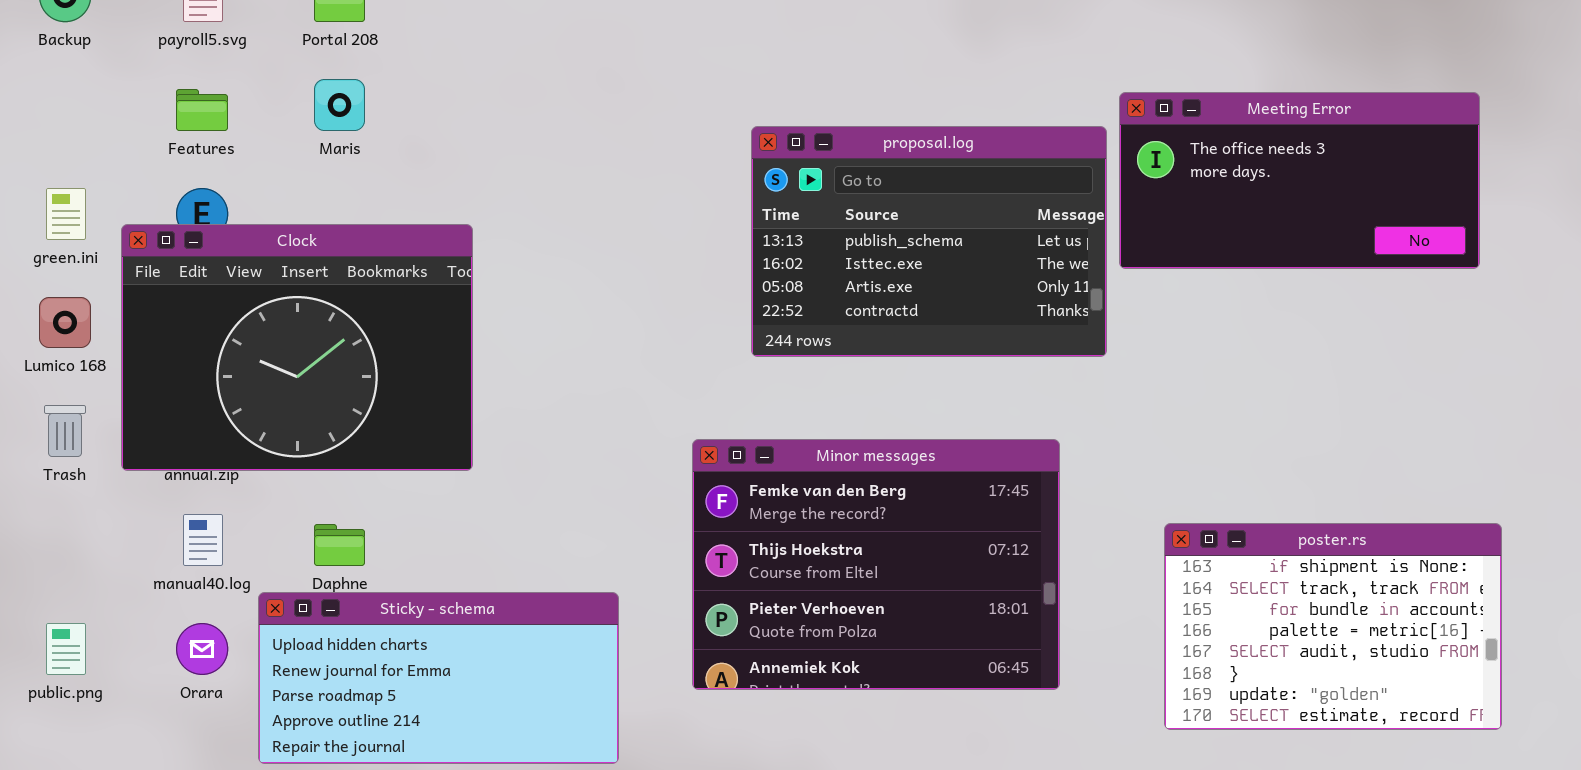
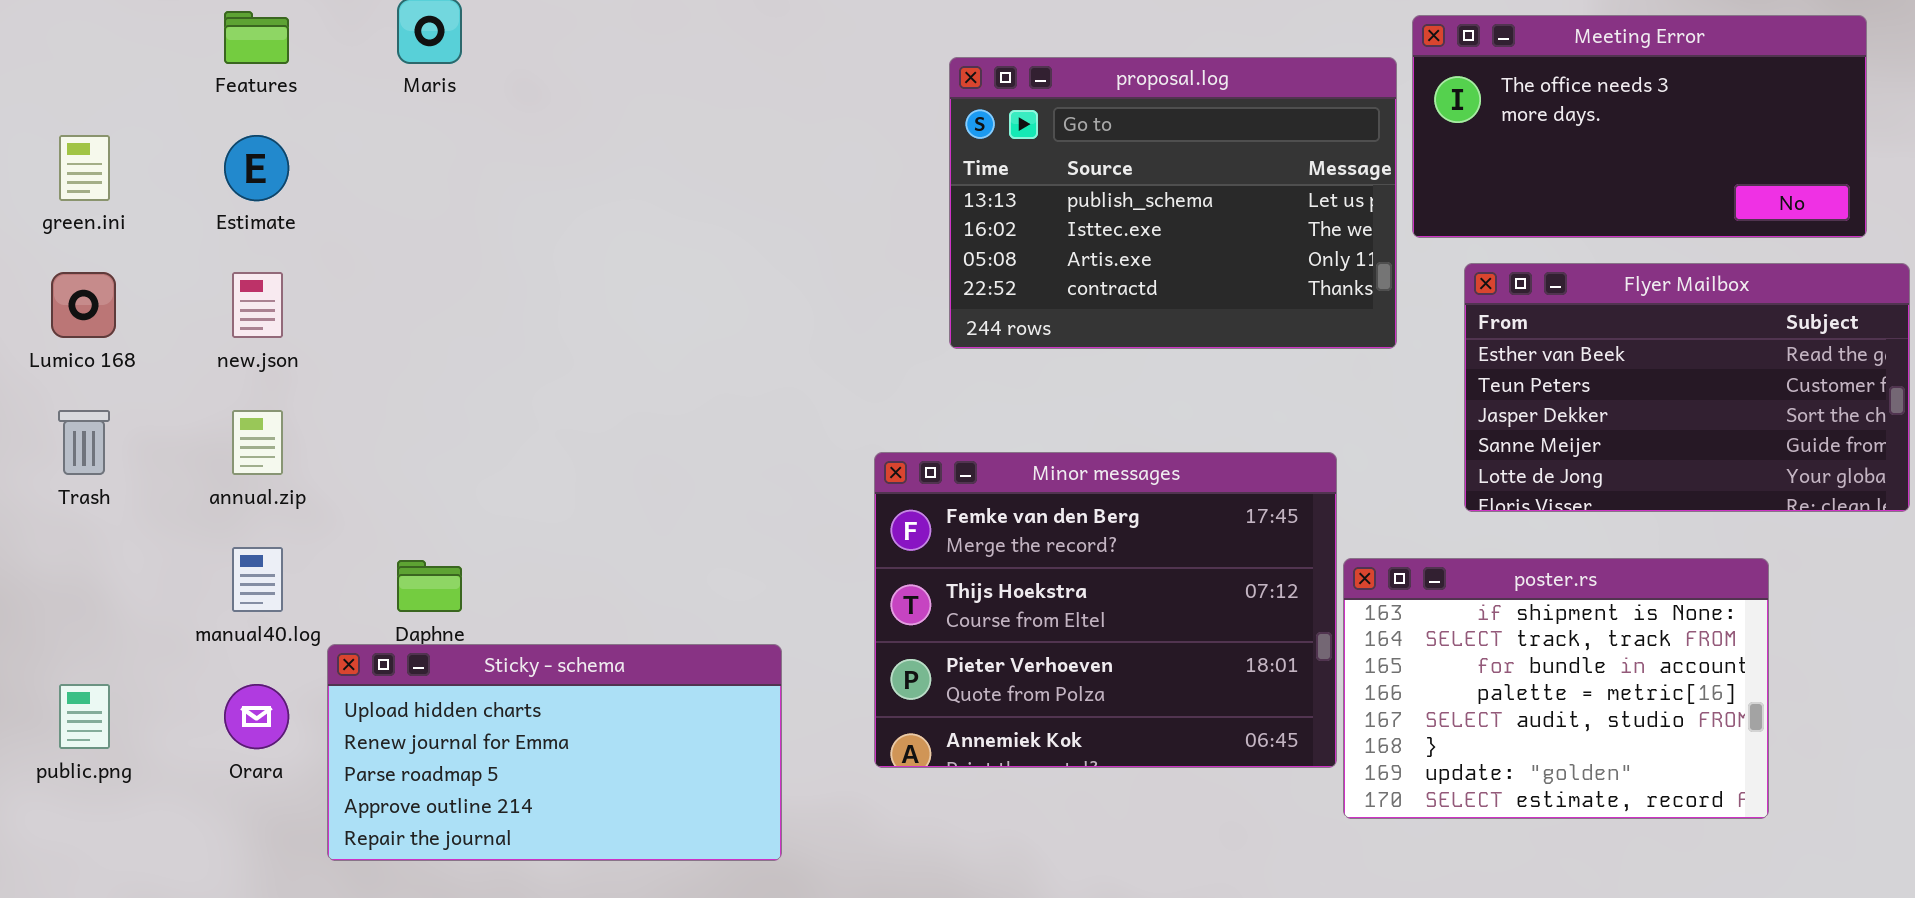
Clock: [121,224,473,471] -> none, closed
Flyer Mailbox: none -> [1464,263,1910,512], opened
poster.rs: [1164,523,1502,730] -> [1343,558,1769,819], moved

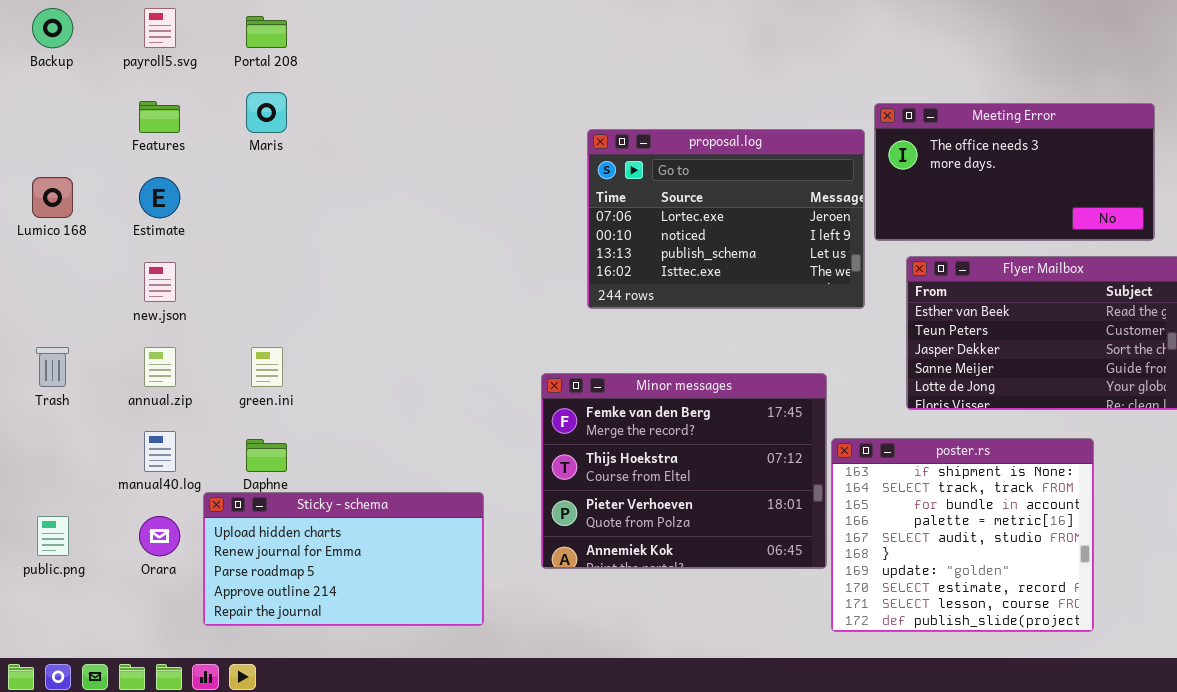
proposal.log: [949,57,1397,349] -> [587,129,865,309], scrolled up 2 rows
green.ini: [59,135,110,201] -> [251,347,283,387], moved
Lumico 168: [51,272,116,338] -> [32,177,73,218], moved
poster.rs: [1343,558,1769,819] -> [831,438,1094,632], resized

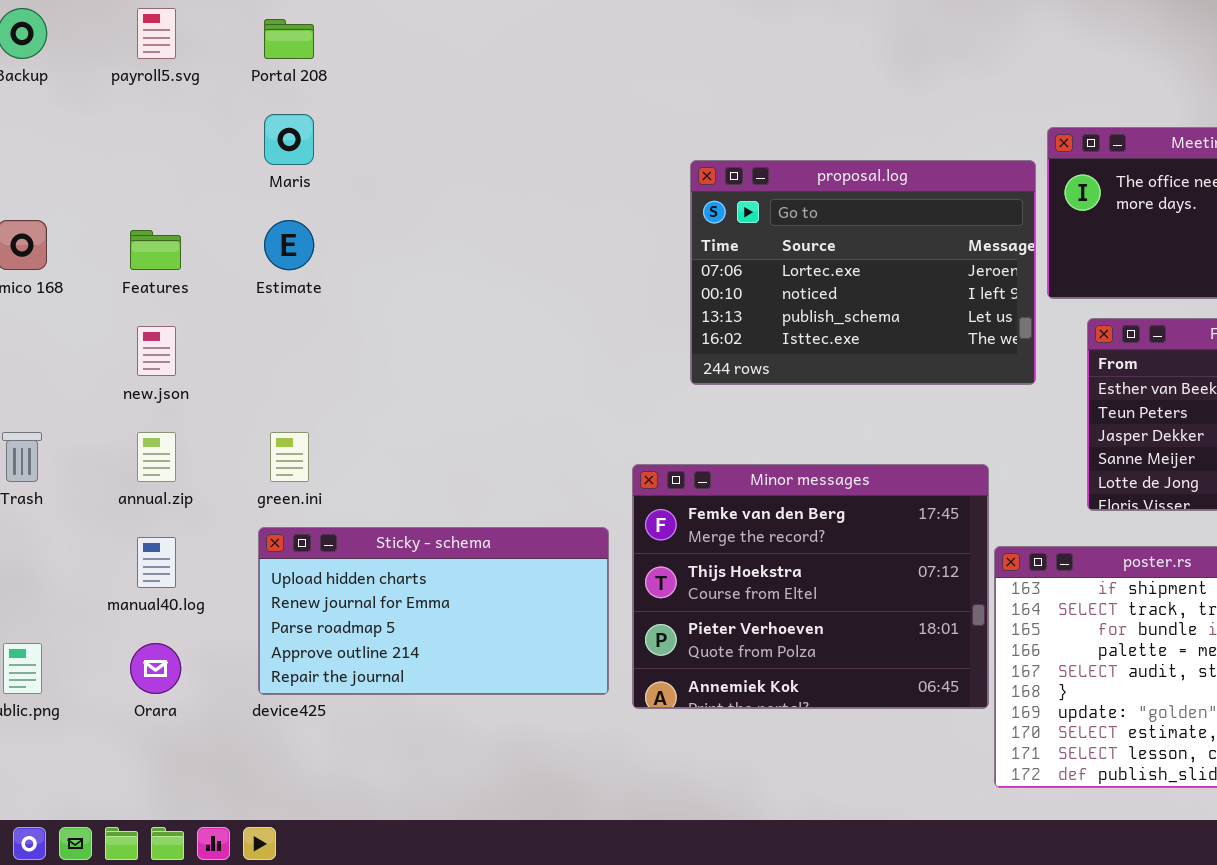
Features: [139,101,180,133] -> [130,230,181,270], moved
Estimate: [139,177,180,218] -> [264,220,314,270], moved
Sticky - schema: [203,492,484,626] -> [258,527,609,695], moved

